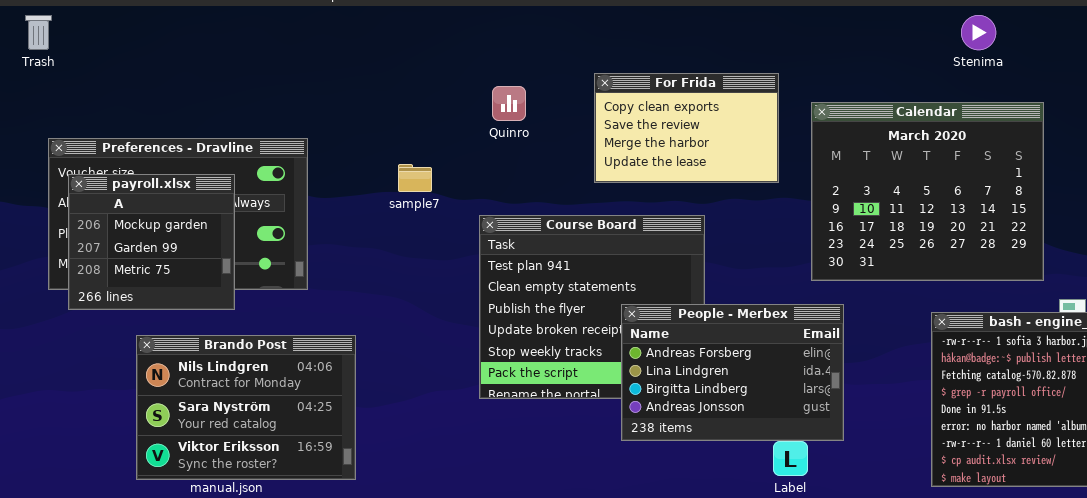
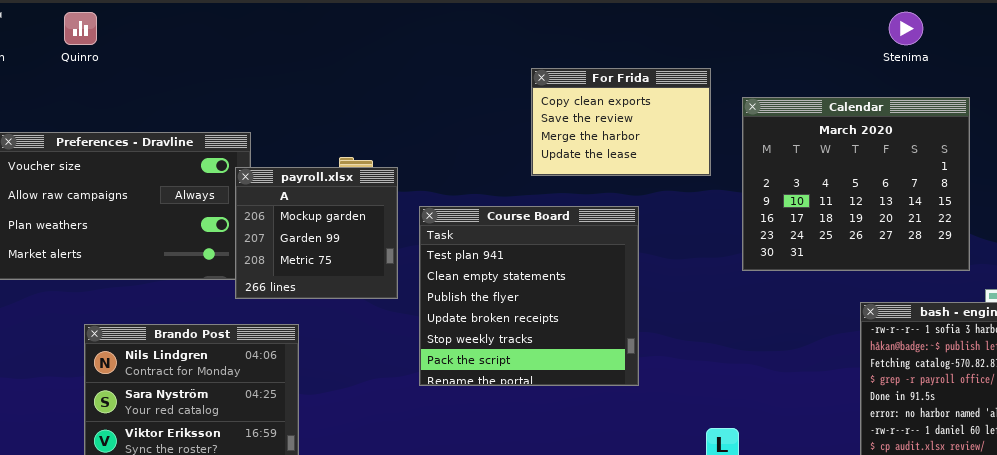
Quinro: [492,86,526,121] -> [64,12,97,45], moved
payroll.xlsx: [68,174,235,310] -> [235,167,398,299], moved
People - Merbex: [621,304,844,441] -> none, closed

